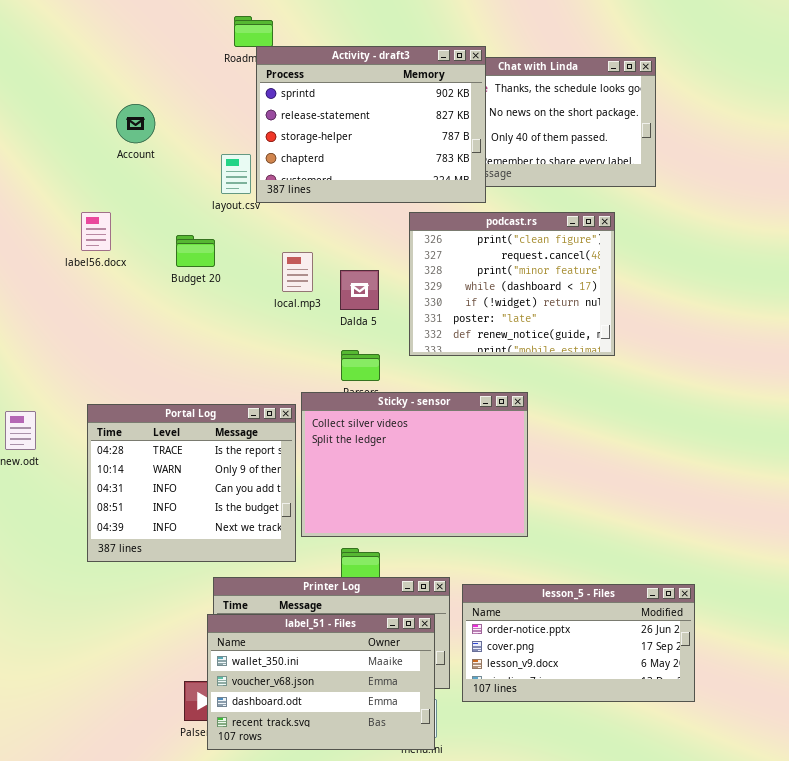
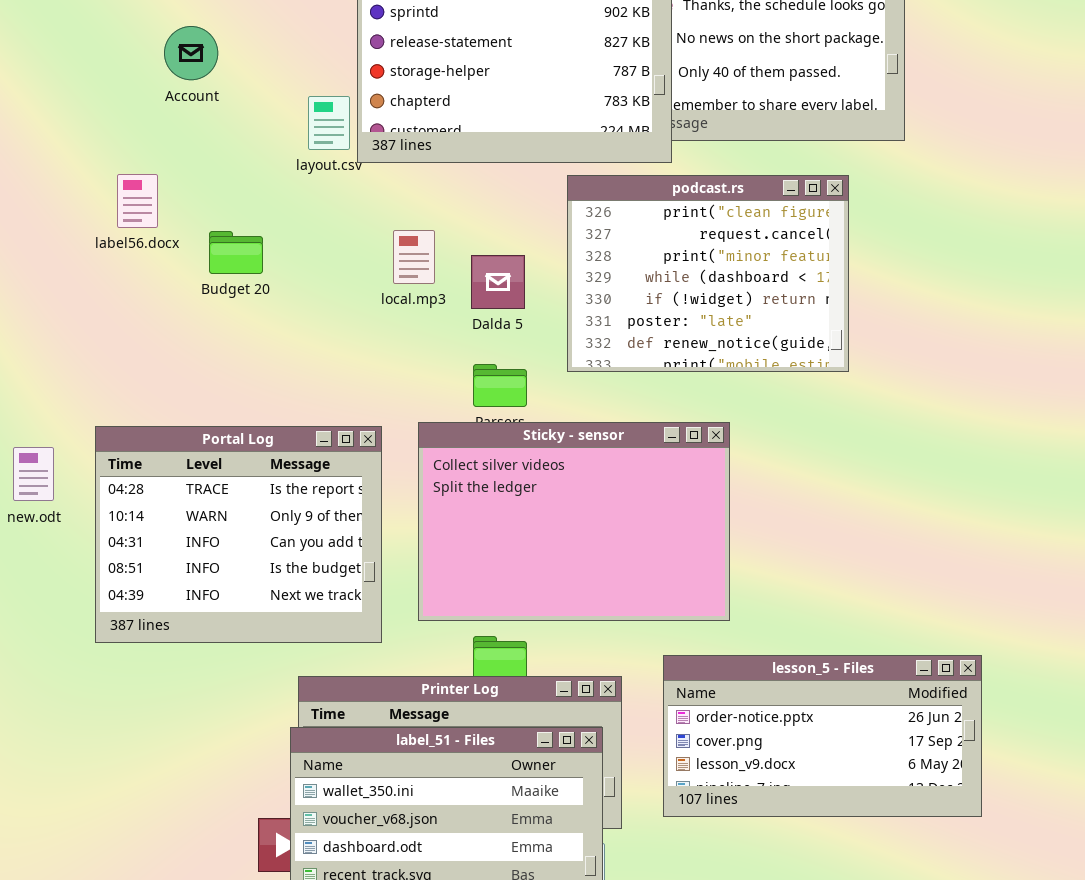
Budget 20: [176,235,215,267] -> [209,231,263,274], moved
Portal Log: [87,404,296,562] -> [95,426,382,643], moved
lesson_5 - Files: [462,584,695,702] -> [663,655,982,817], moved

